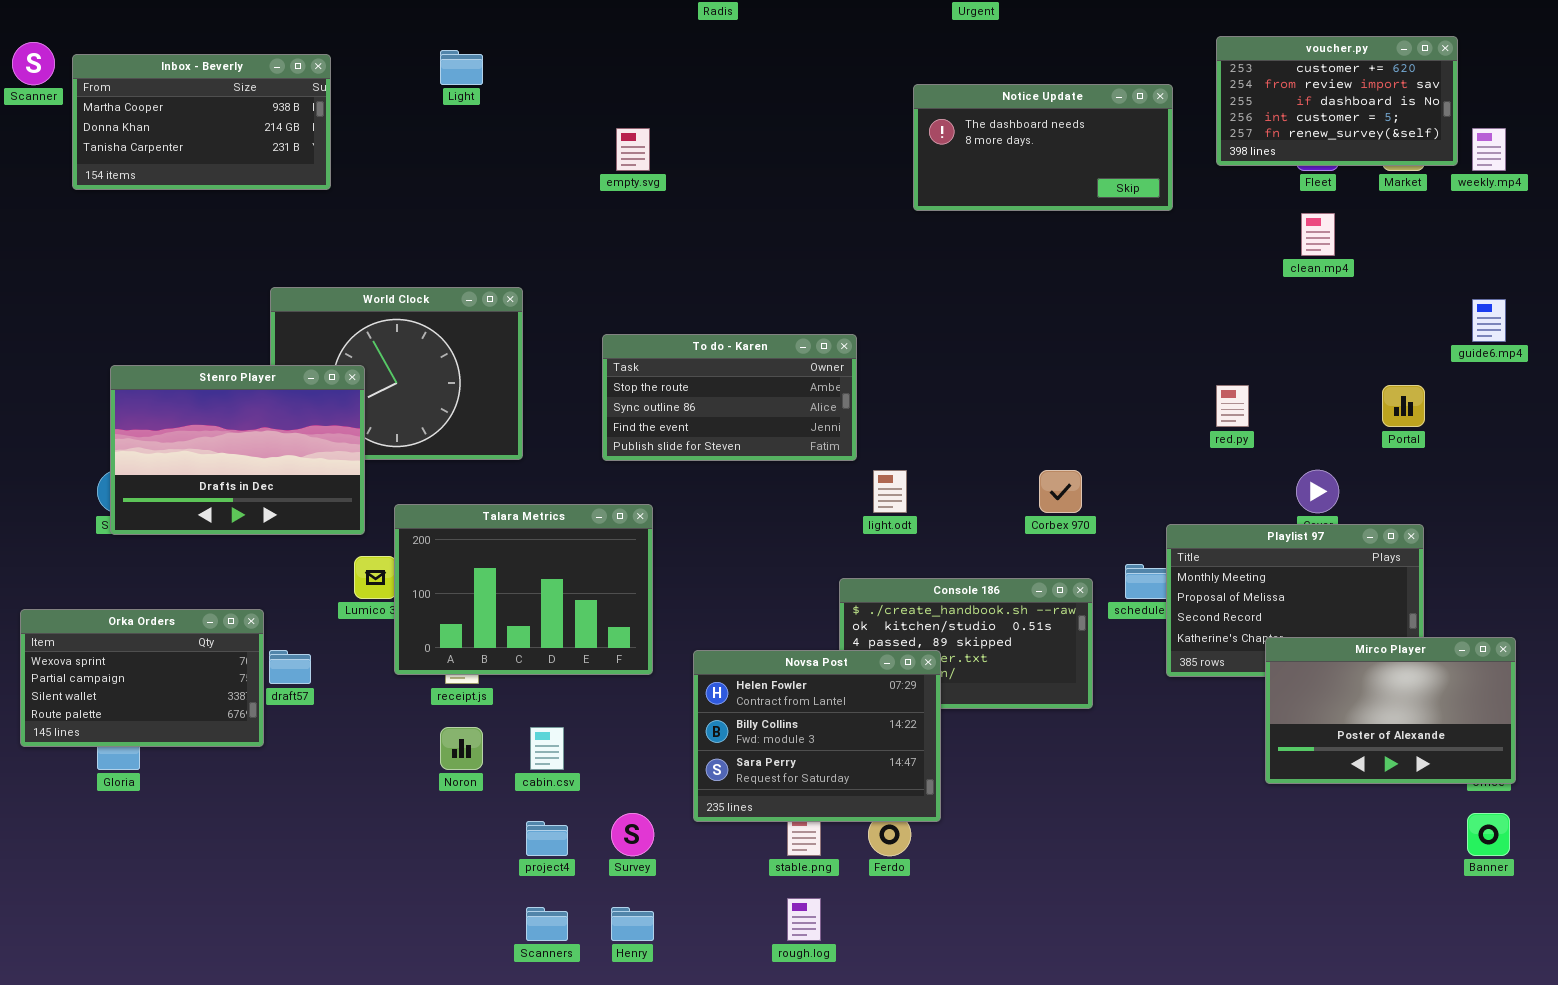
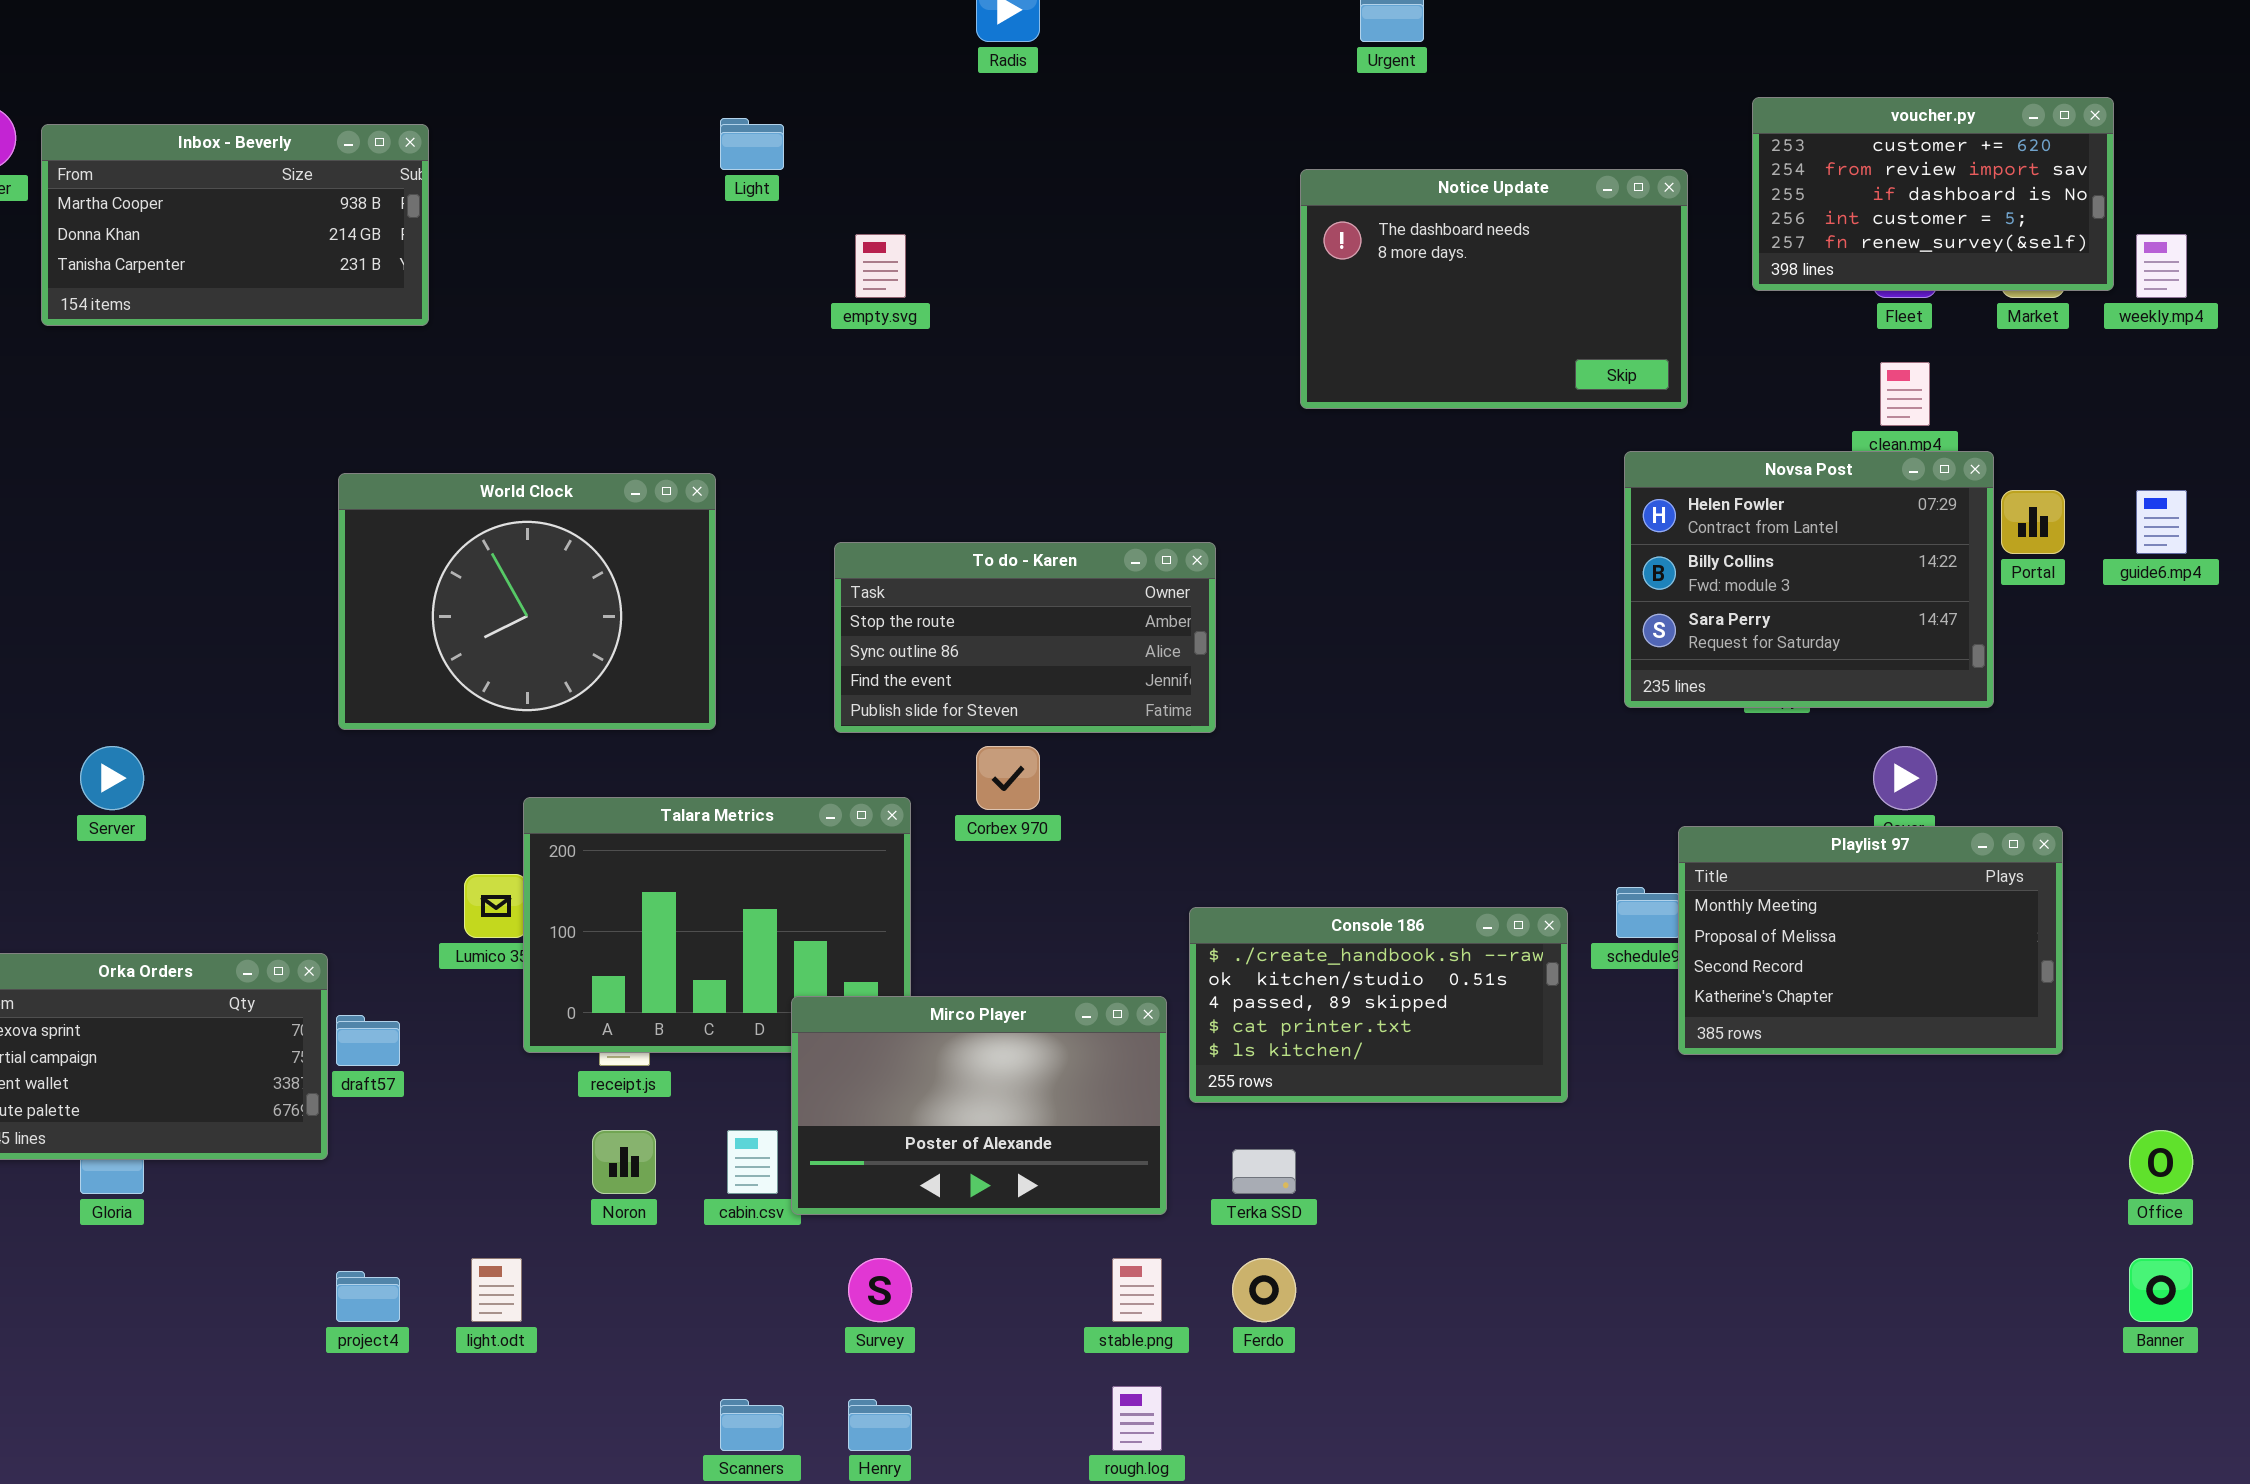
Light: [440,50,483,85] -> [720,118,784,170], moved
Notice Update: [913,84,1173,211] -> [1300,169,1688,409], resized
Stenro Player: [110,365,365,535] -> none, closed
Portal: [1382,385,1425,427] -> [2001,490,2065,554], moved
light.odt: [873,470,907,513] -> [471,1258,522,1322], moved
Corbex 970: [1039,470,1082,513] -> [976,746,1040,810], moved
Mirco Player: [1265,637,1516,784] -> [791,996,1167,1215], moved
Novsa Post: [693,650,941,822] -> [1624,451,1994,708], moved
project4: [526,821,568,856] -> [336,1271,400,1322], moved

